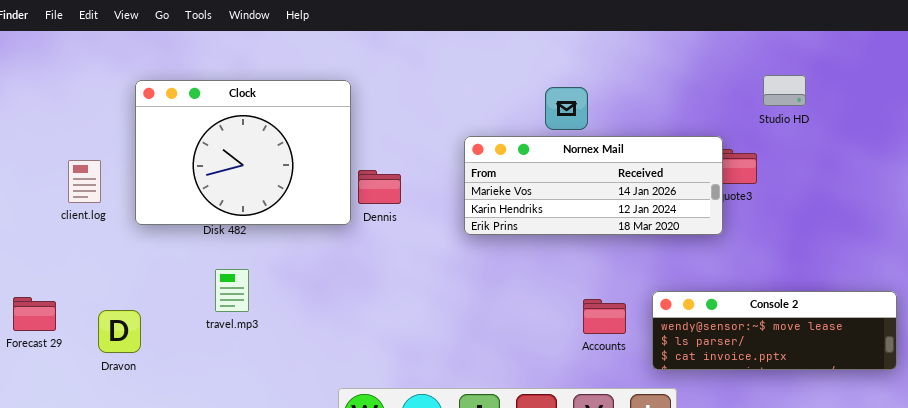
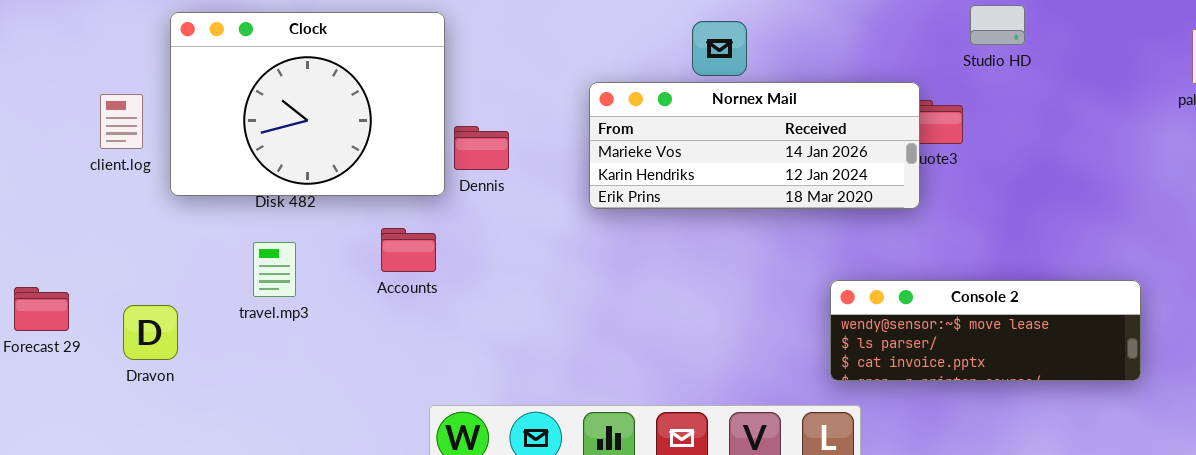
client.log: [68,160,101,203] -> [100,94,143,149], moved
travel.mp3: [215,269,249,312] -> [253,242,296,297], moved
Accounts: [583,299,626,334] -> [381,228,436,272], moved

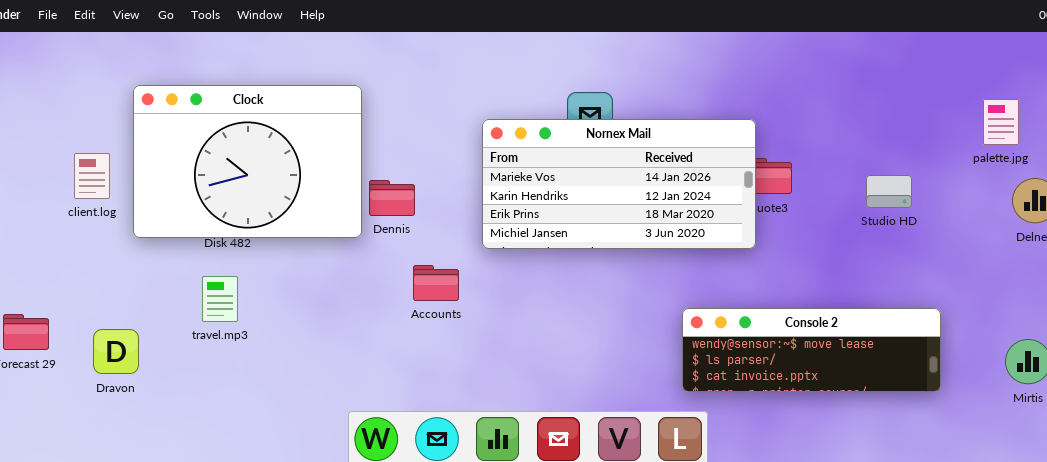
Studio HD: [970,5,1025,45] -> [866,175,912,208], moved
Nornex Mail: [589,82,920,209] -> [482,119,756,249], resized
Accounts: [381,228,436,272] -> [413,265,459,301], moved

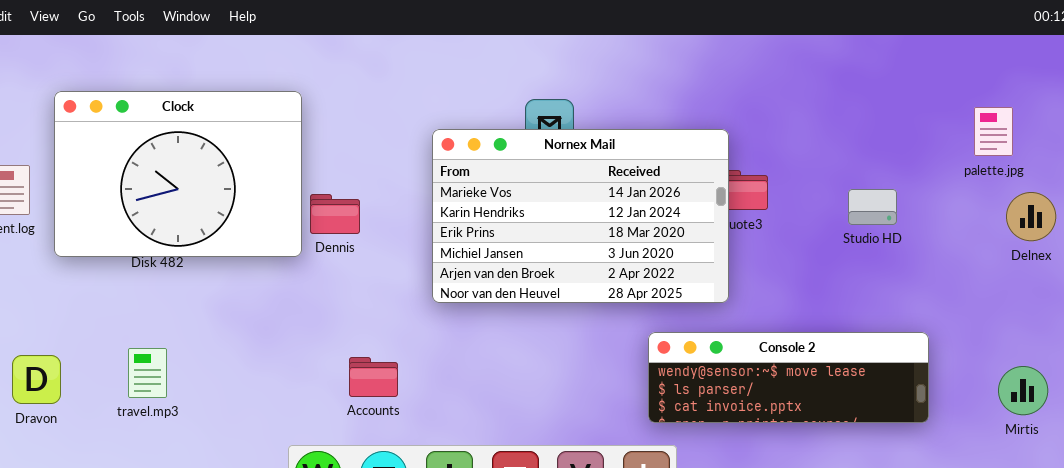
Nornex Mail: [482,119,756,249] -> [432,129,729,303], resized
Accounts: [413,265,459,301] -> [349,357,398,397], moved
travel.mp3: [202,276,238,322] -> [128,348,167,398], moved

